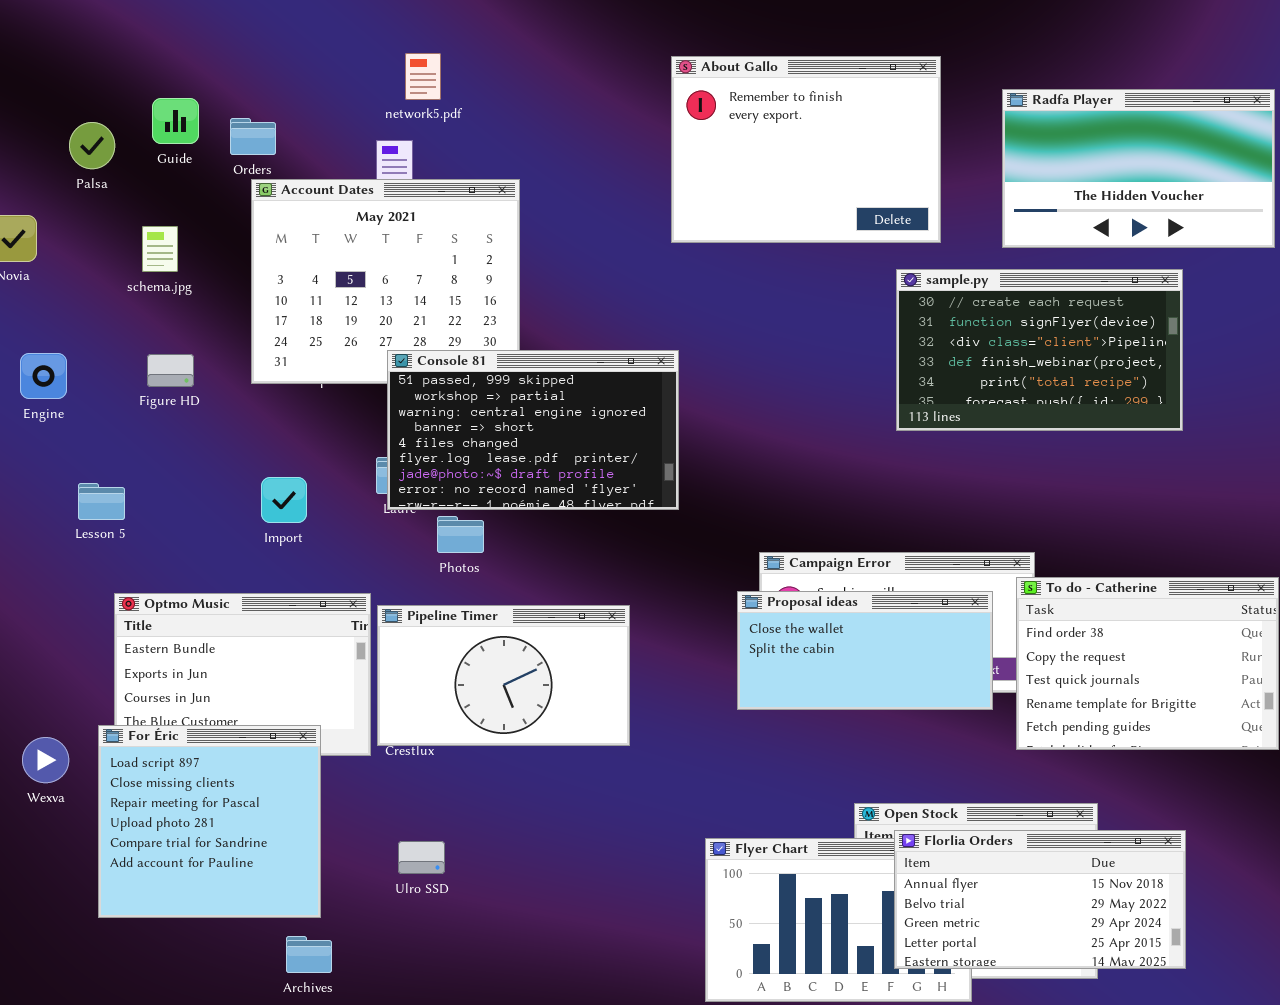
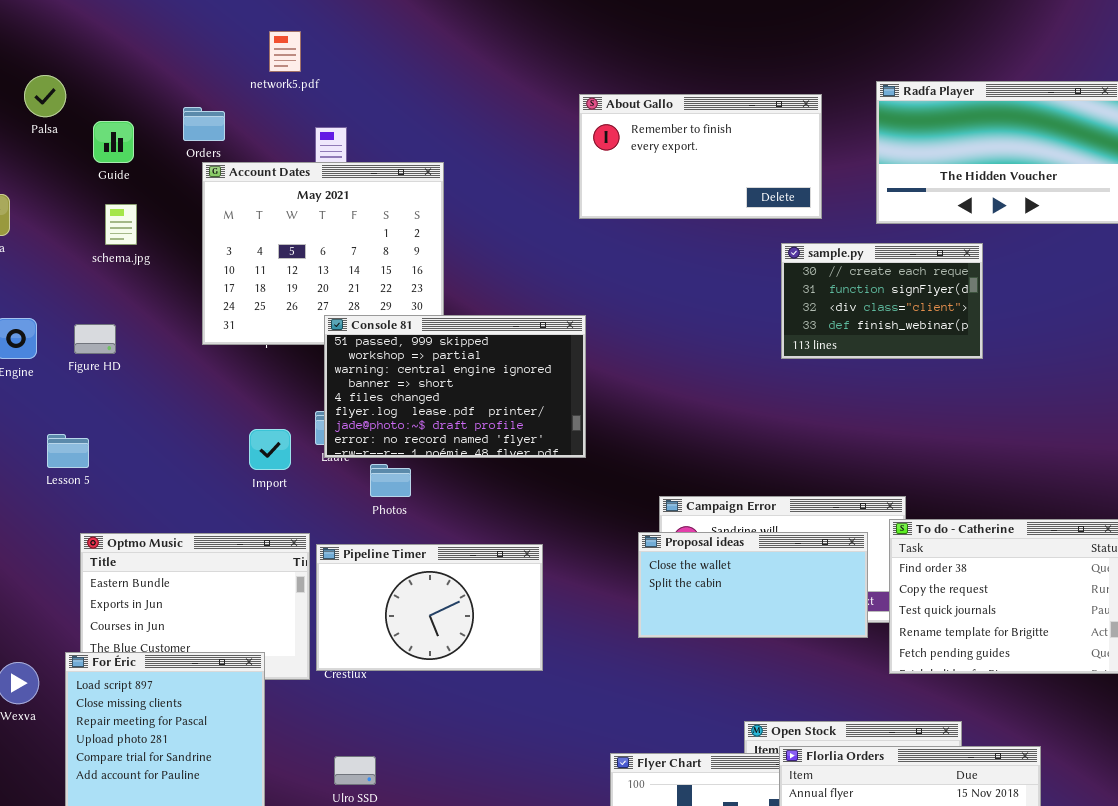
network5.pdf: [405,53,441,100] -> [269,31,301,72], moved
About Gallo: [671,56,941,243] -> [579,94,822,219], resized
Guide: [152,98,199,144] -> [93,121,134,163], moved
Palsa: [69,122,115,169] -> [24,75,66,117], moved
sample.py: [896,269,1183,431] -> [781,243,983,359], resized
Figure HD: [147,354,194,387] -> [74,324,116,354], moved
Import: [261,477,307,523] -> [249,429,291,470], moved

